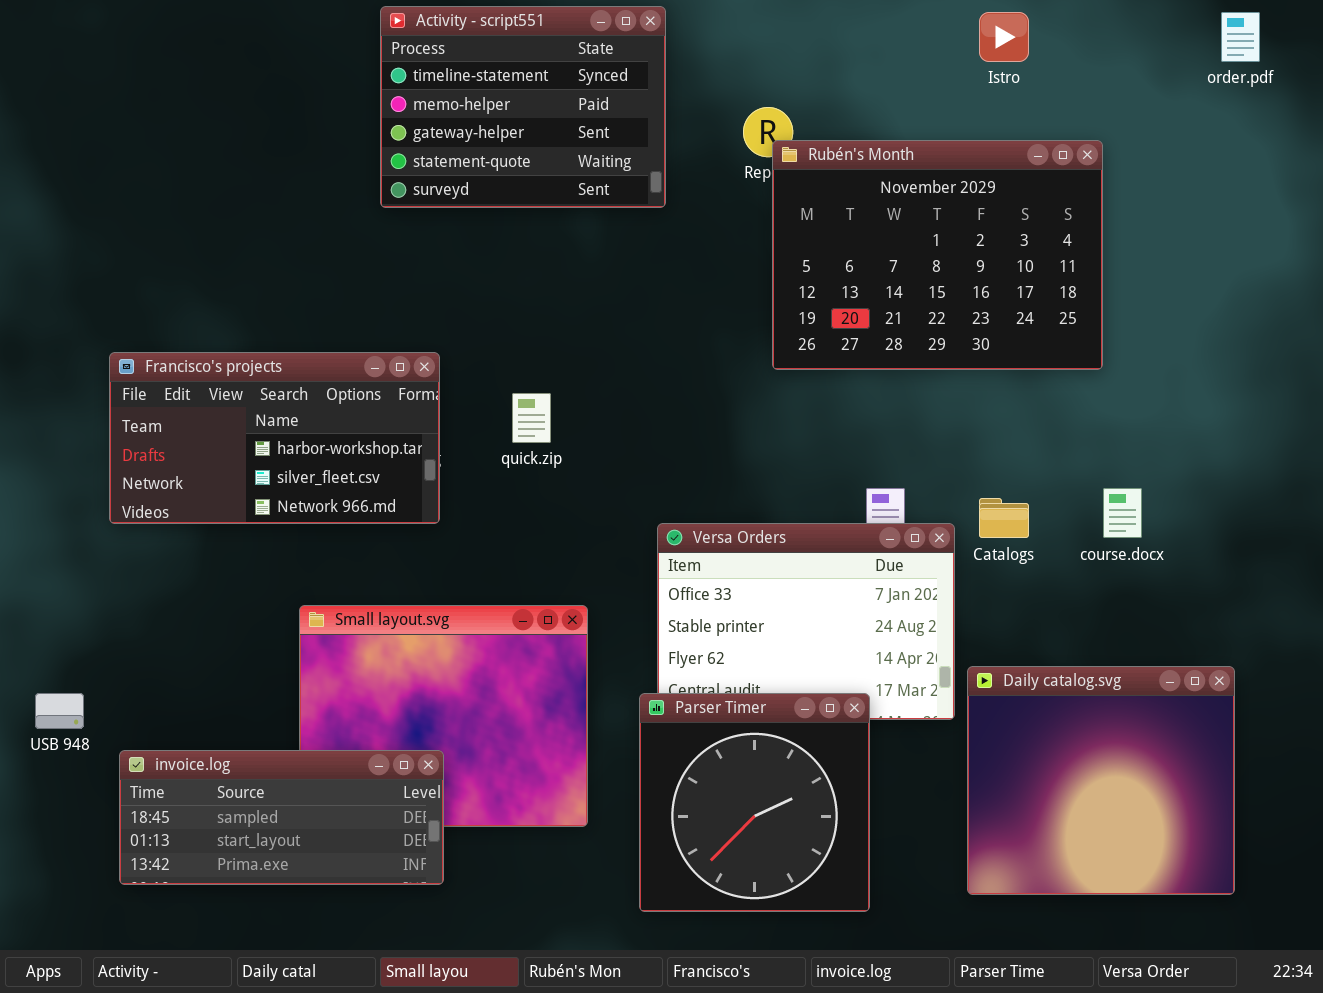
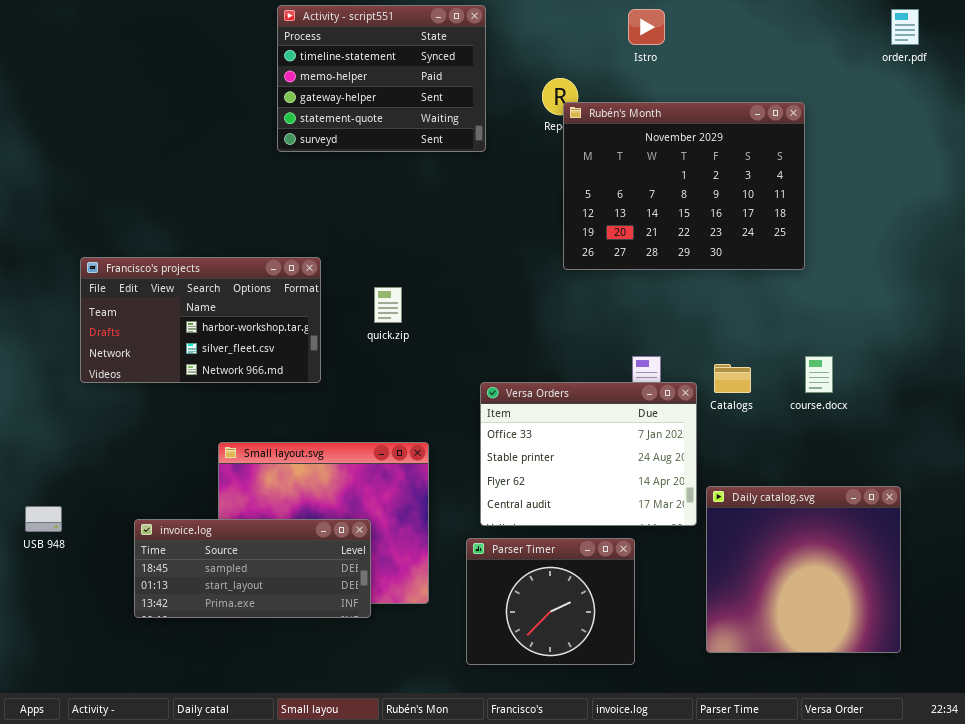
Istro: [979,12,1029,62] -> [628,9,665,45], moved
Parser Timer: [639,693,870,912] -> [466,538,635,665], resized
invoice.log: [119,750,444,885] -> [134,519,371,618], moved

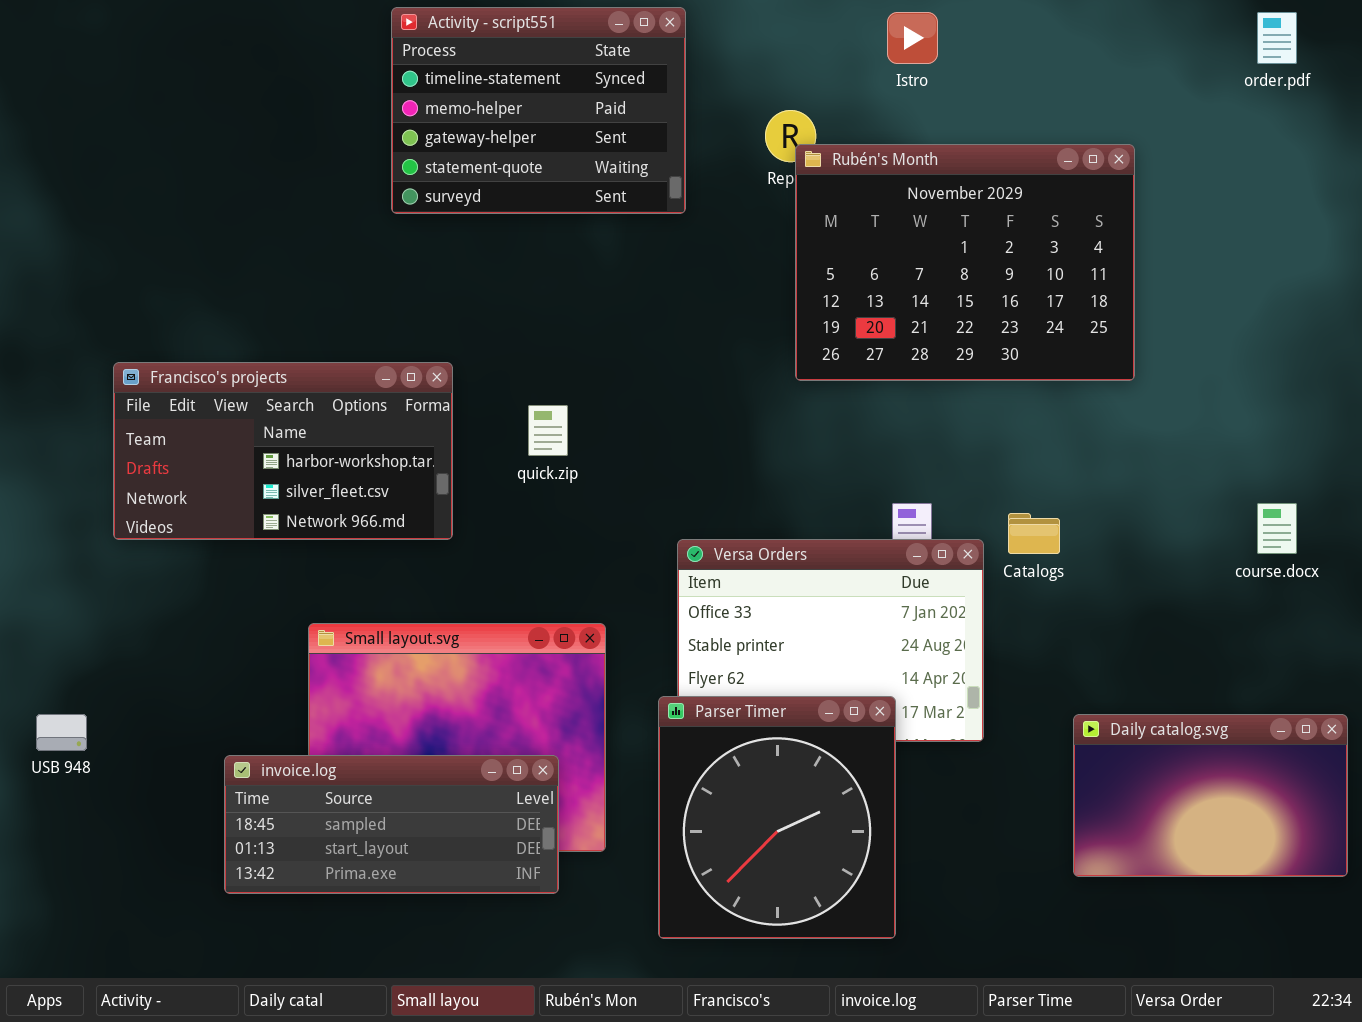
course.docx: [805,356,833,393] -> [1257,503,1297,554], moved
Daily catalog.svg: [706,486,901,653] -> [1073,714,1348,877], moved, resized
invoice.log: [134,519,371,618] -> [224,755,559,894], moved
Parser Timer: [466,538,635,665] -> [658,696,896,939], resized

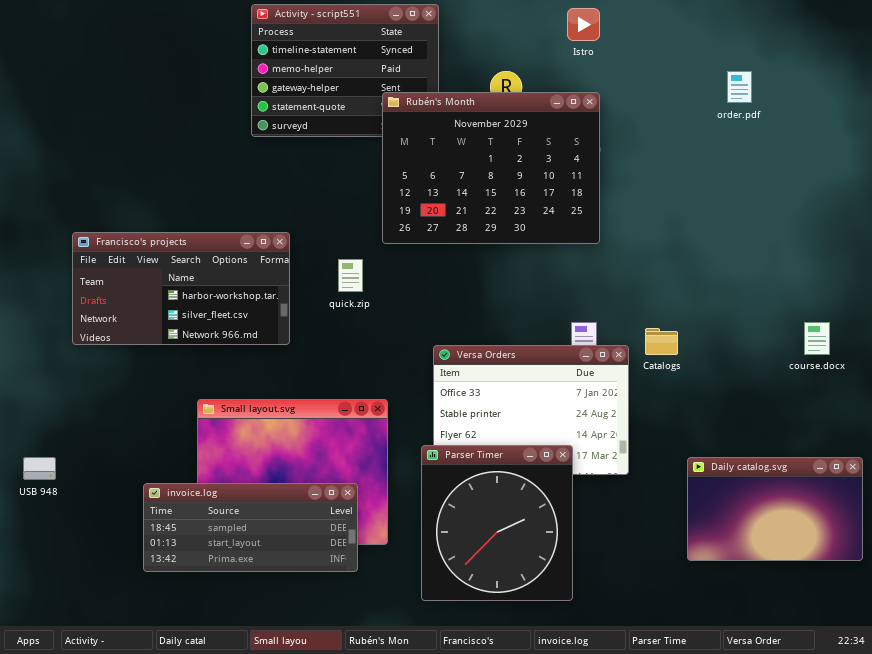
order.pdf: [1257,12,1297,64] -> [727,71,752,103], moved
Rubén's Month: [795,144,1135,381] -> [382,92,600,244], moved

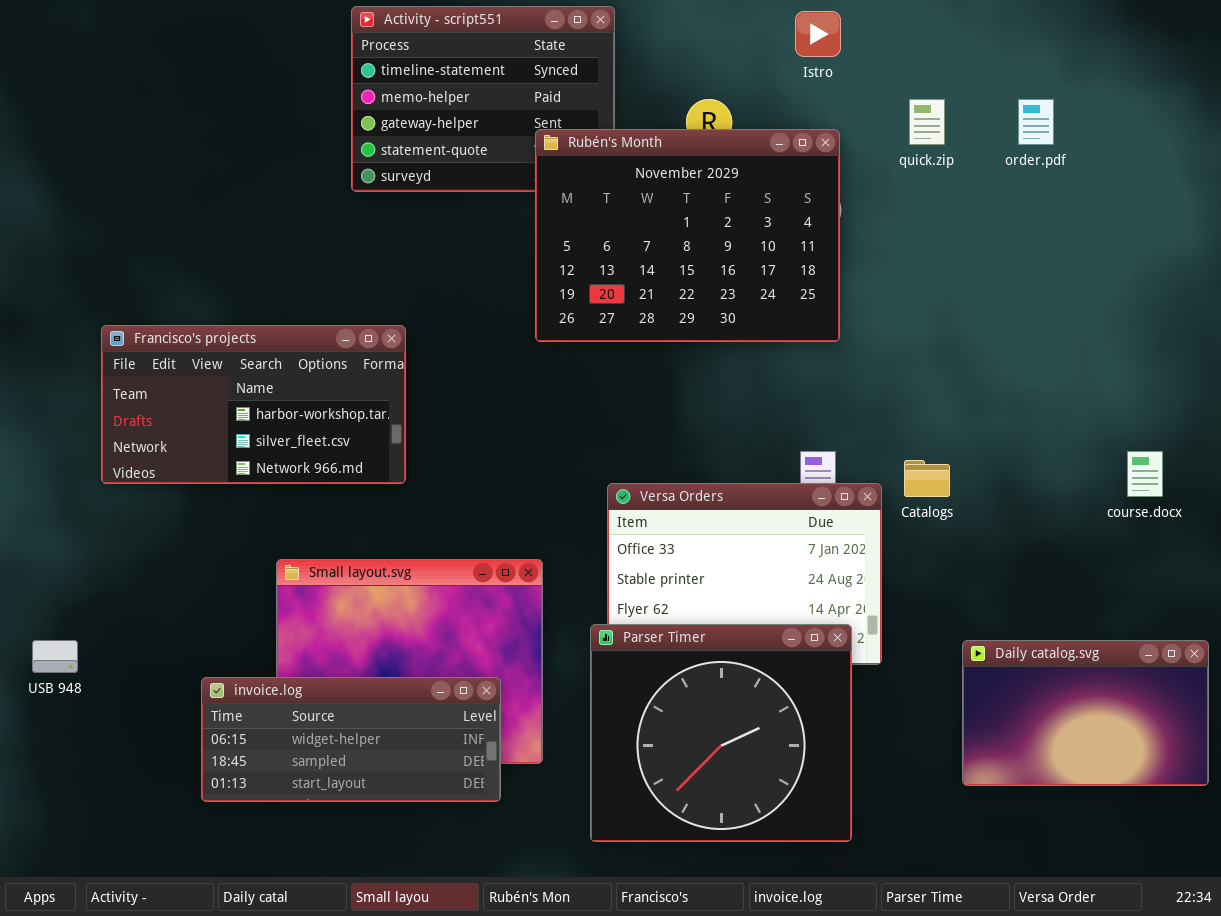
quick.zip: [338,259,363,292] -> [909,99,945,145], moved
Parser Timer: [421,445,573,601] -> [590,624,852,842], resized
invoice.log: [143,483,358,572] -> [201,677,501,802], scrolled up 1 row

